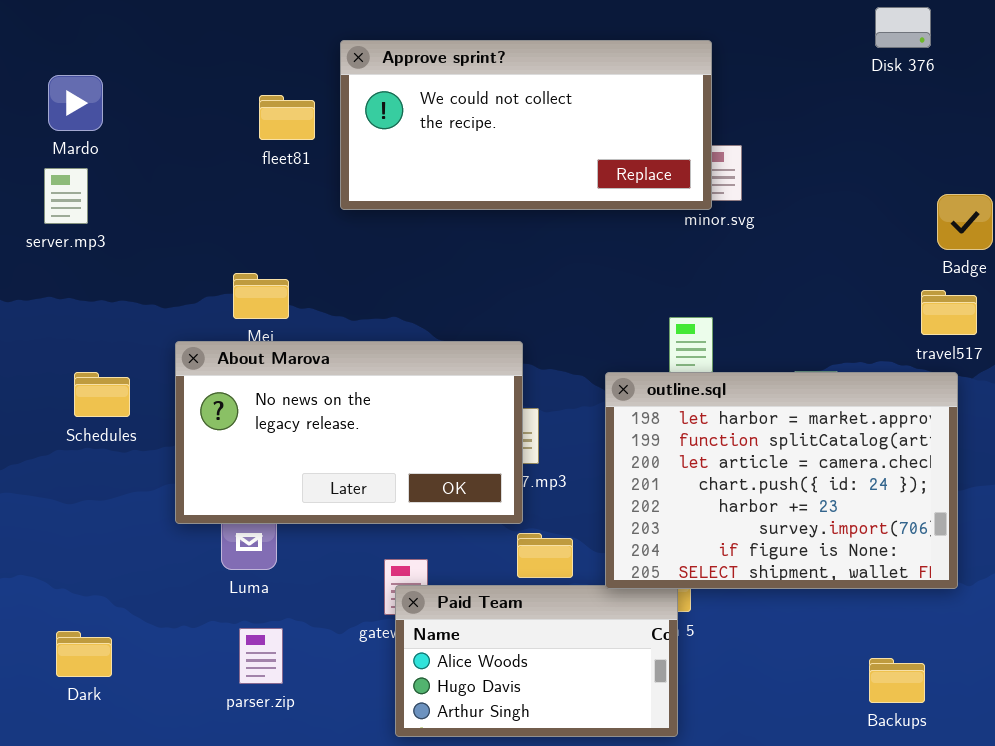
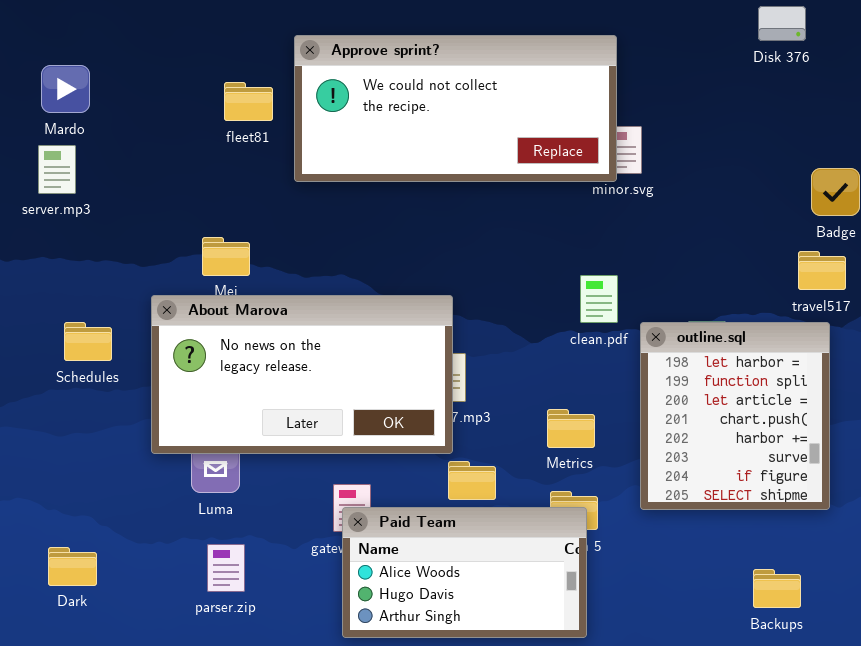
outline.sql: [605,372,958,589] -> [640,322,830,510], resized

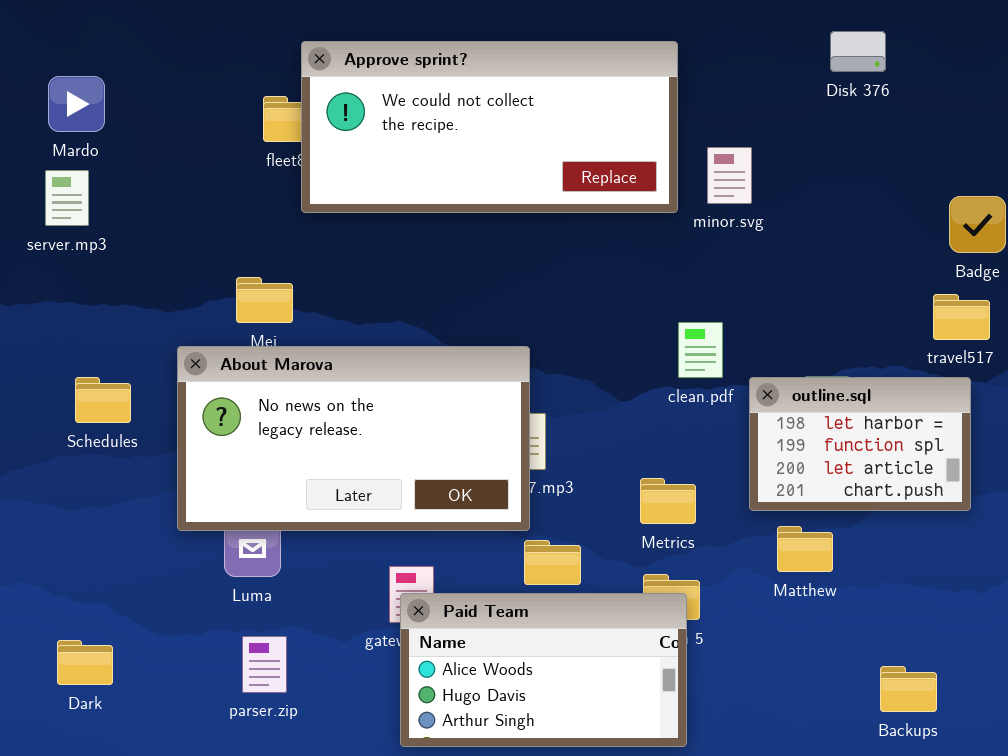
Disk 376: [758,6,806,41] -> [830,31,886,72], moved
Approve sprint?: [294,35,617,182] -> [301,41,678,213], moved
outline.sql: [640,322,830,510] -> [749,377,971,511], resized

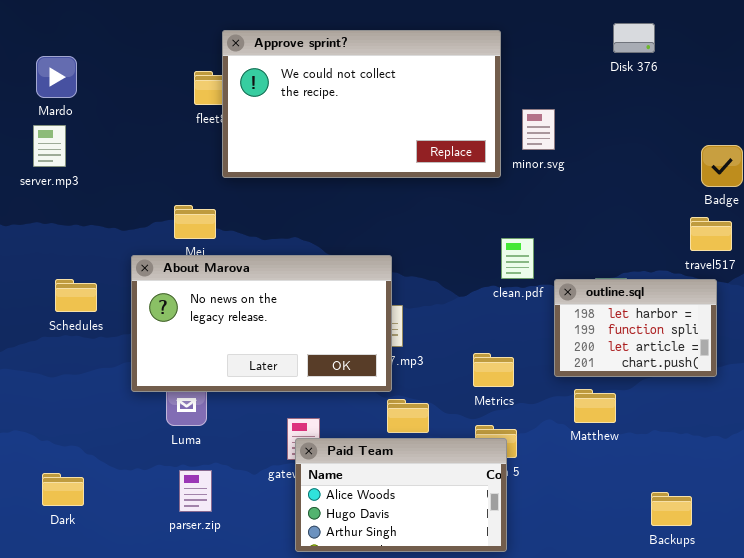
Approve sprint?: [301,41,678,213] -> [222,30,501,178], resized

